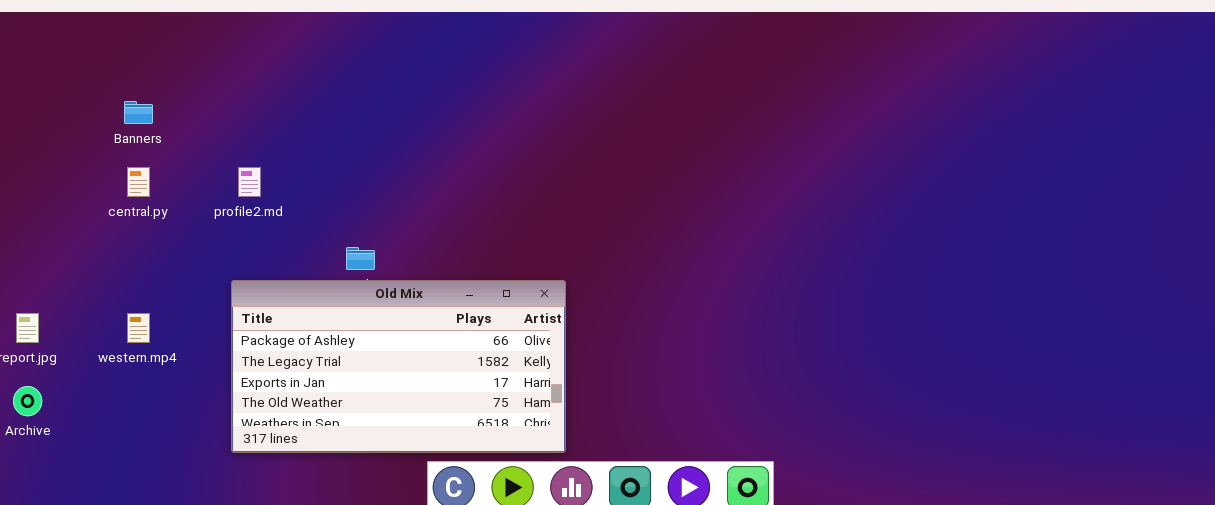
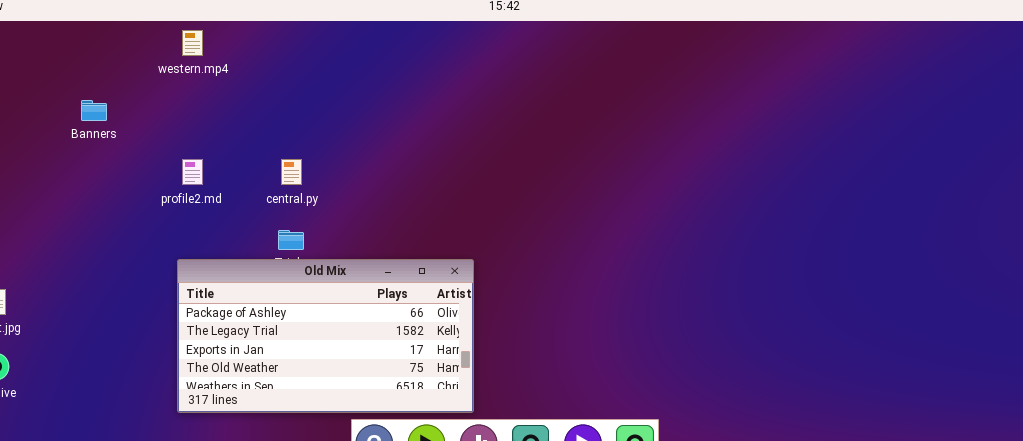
central.py: [127,167,150,197] -> [281,159,302,185], moved
western.mp4: [127,313,150,343] -> [182,30,203,56], moved

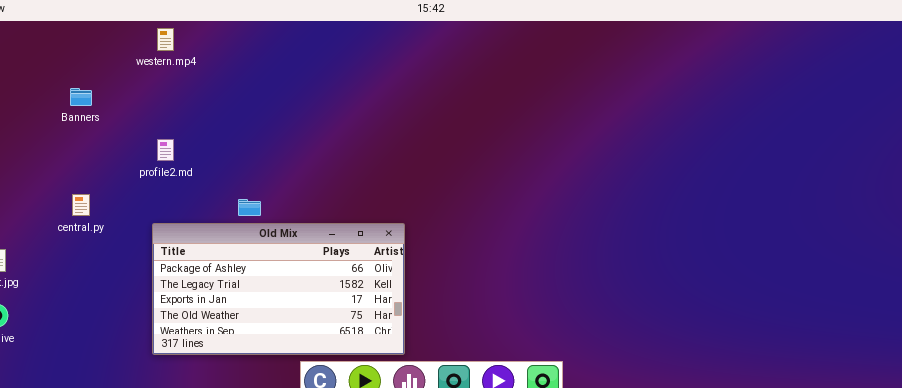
central.py: [281,159,302,185] -> [72,194,90,216], moved

